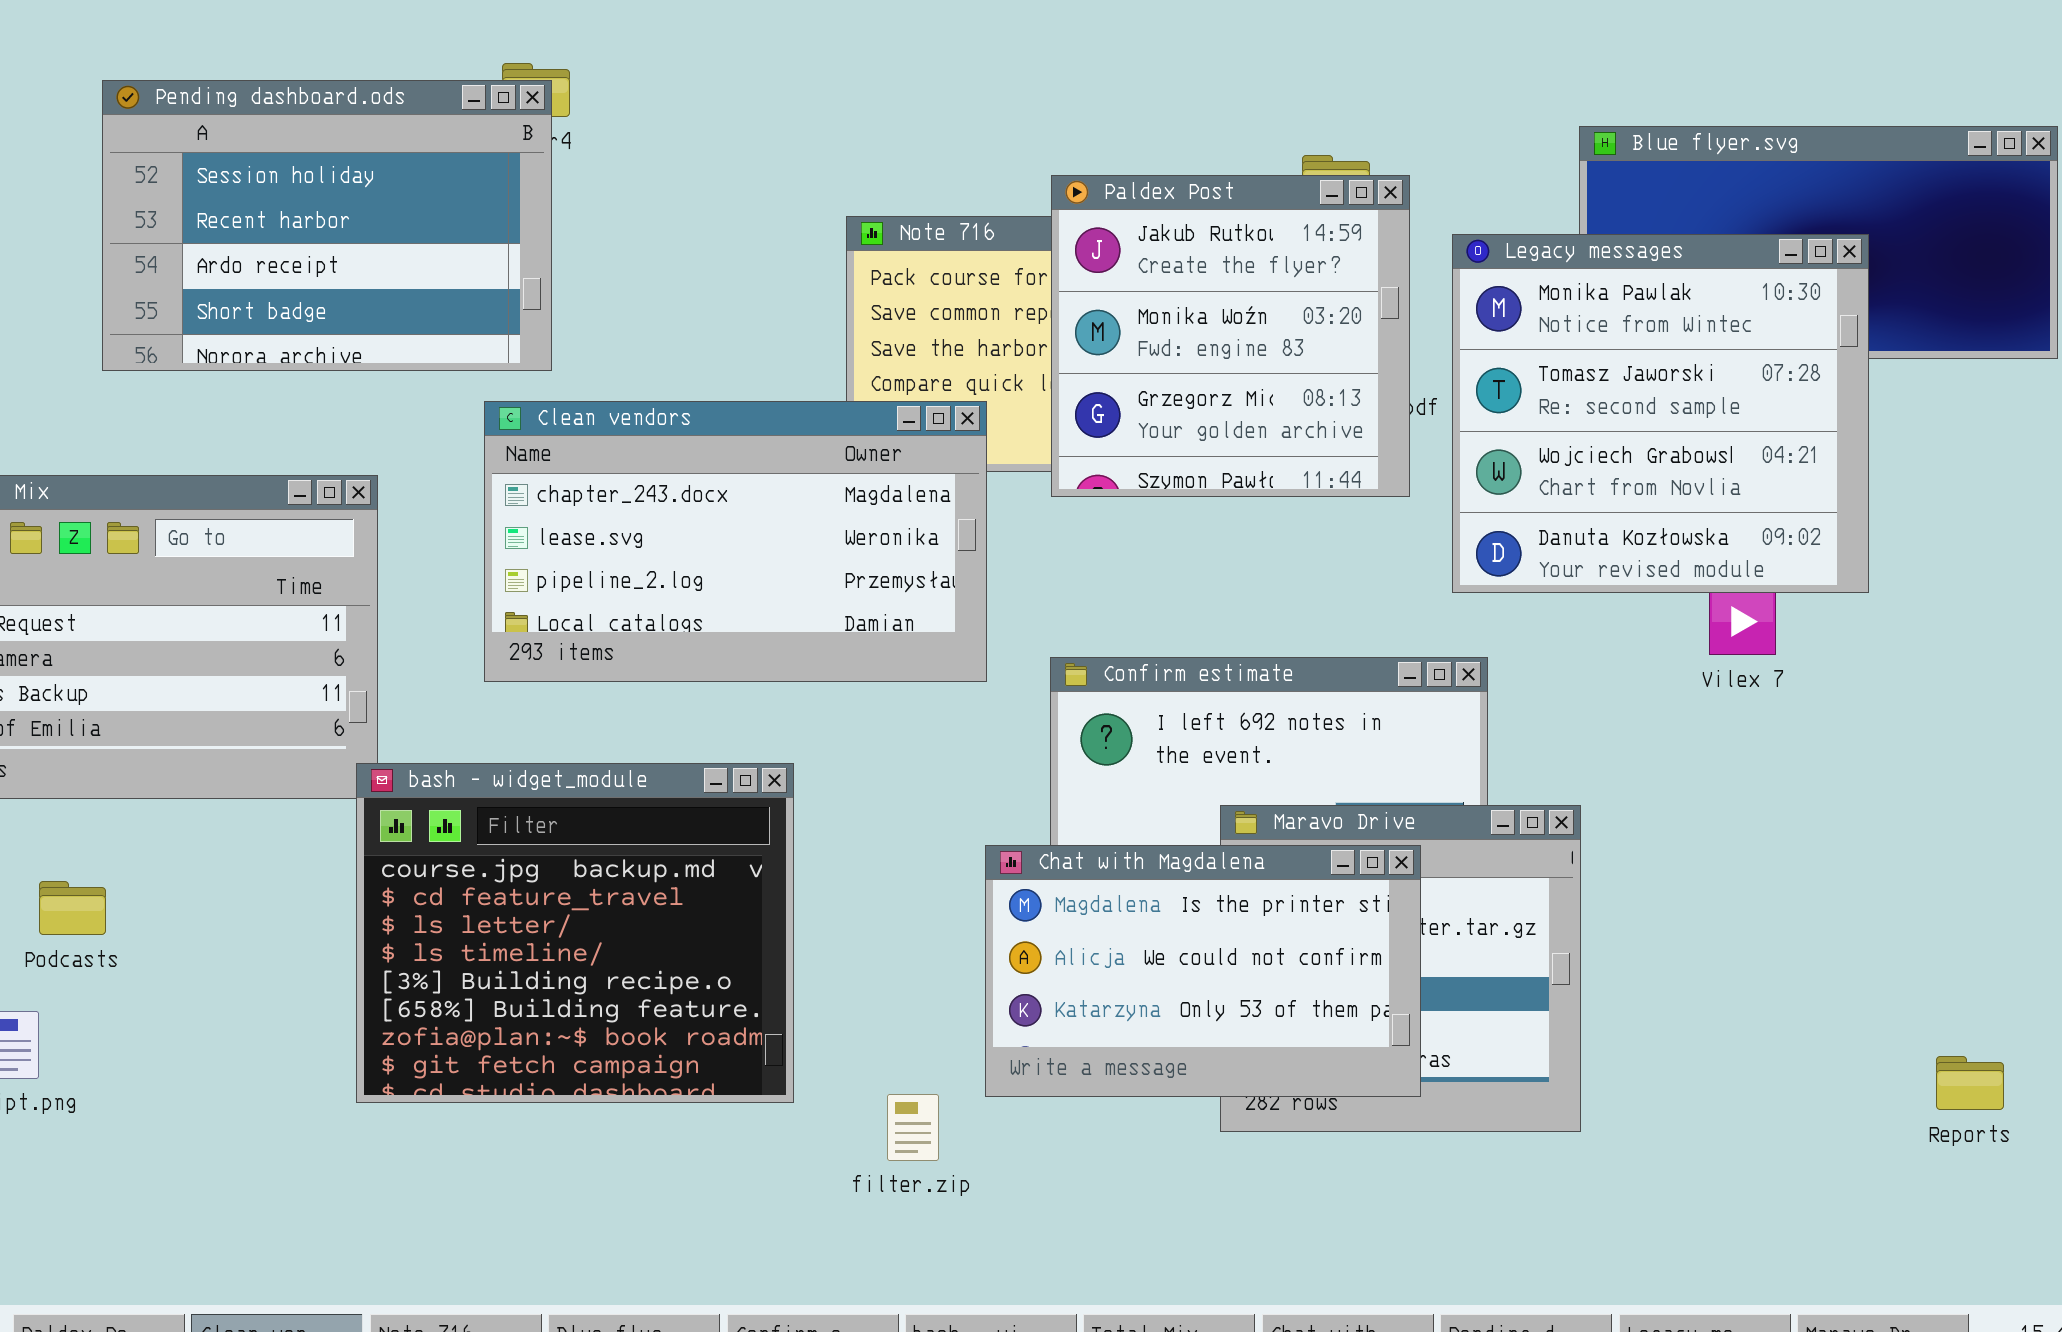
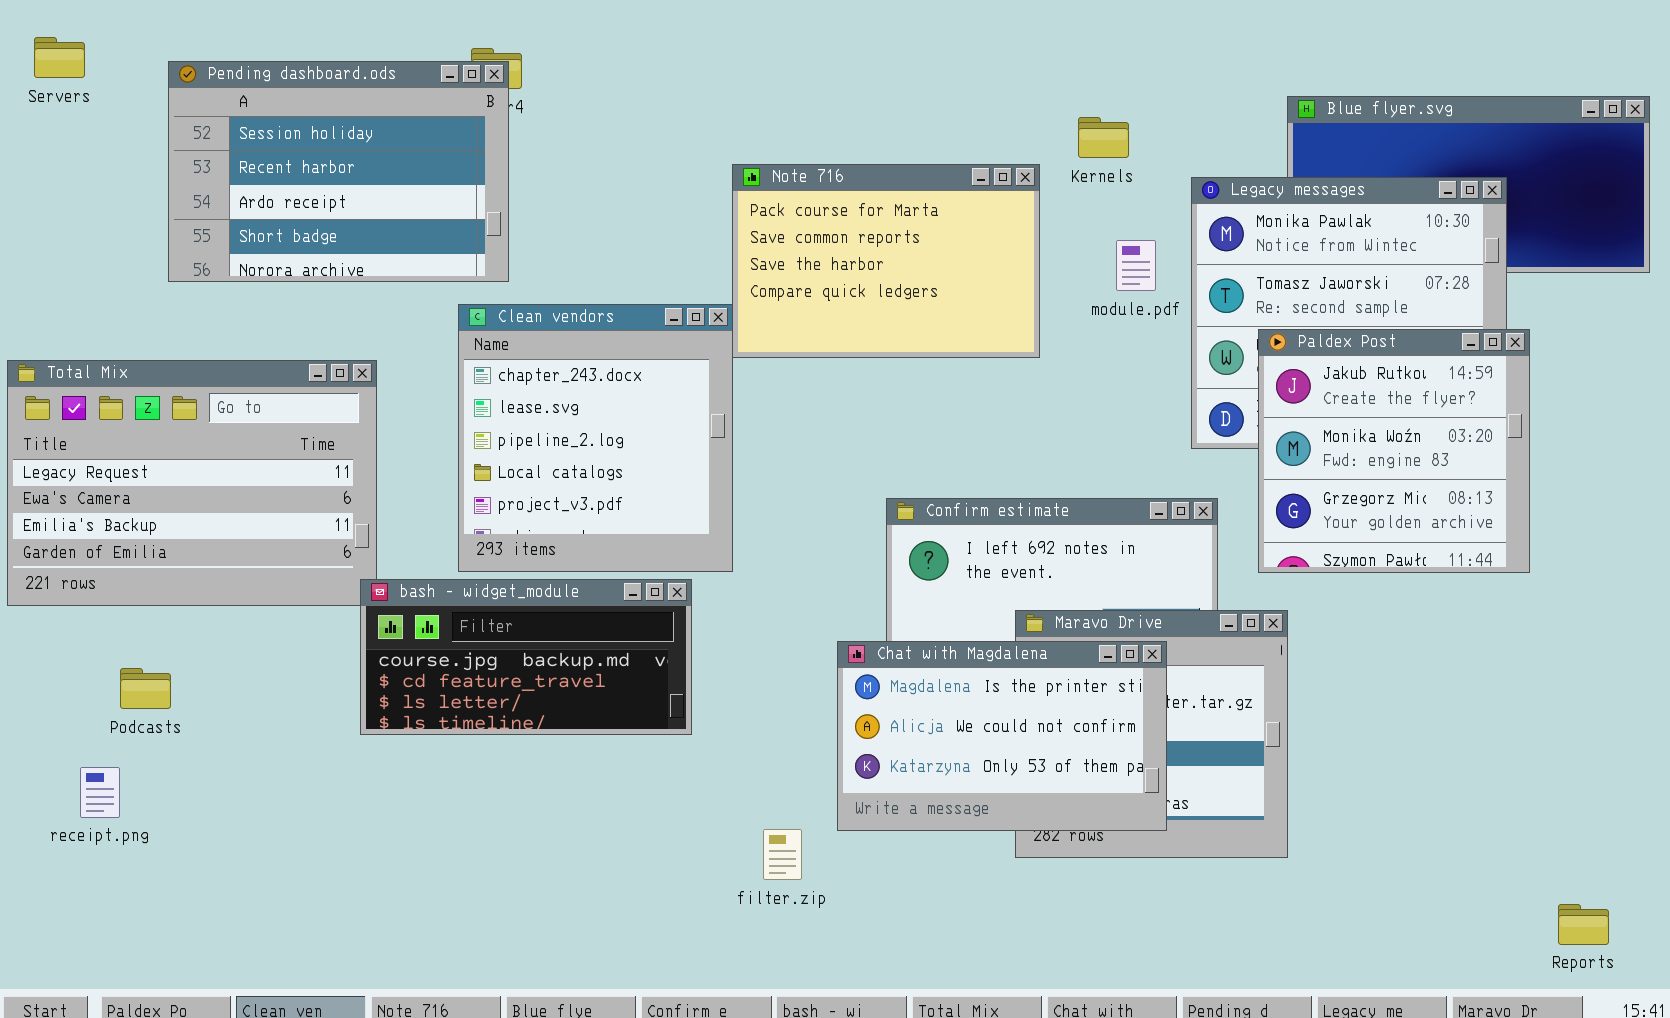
Paldex Post: [1051,175,1410,497] -> [1258,329,1530,573], moved
Clean vendors: [484,401,987,682] -> [458,304,733,572], resized
bash - widget_module: [356,763,794,1103] -> [360,579,692,735], resized
Reports: [1936,1056,2004,1110] -> [1558,904,1609,945], moved

